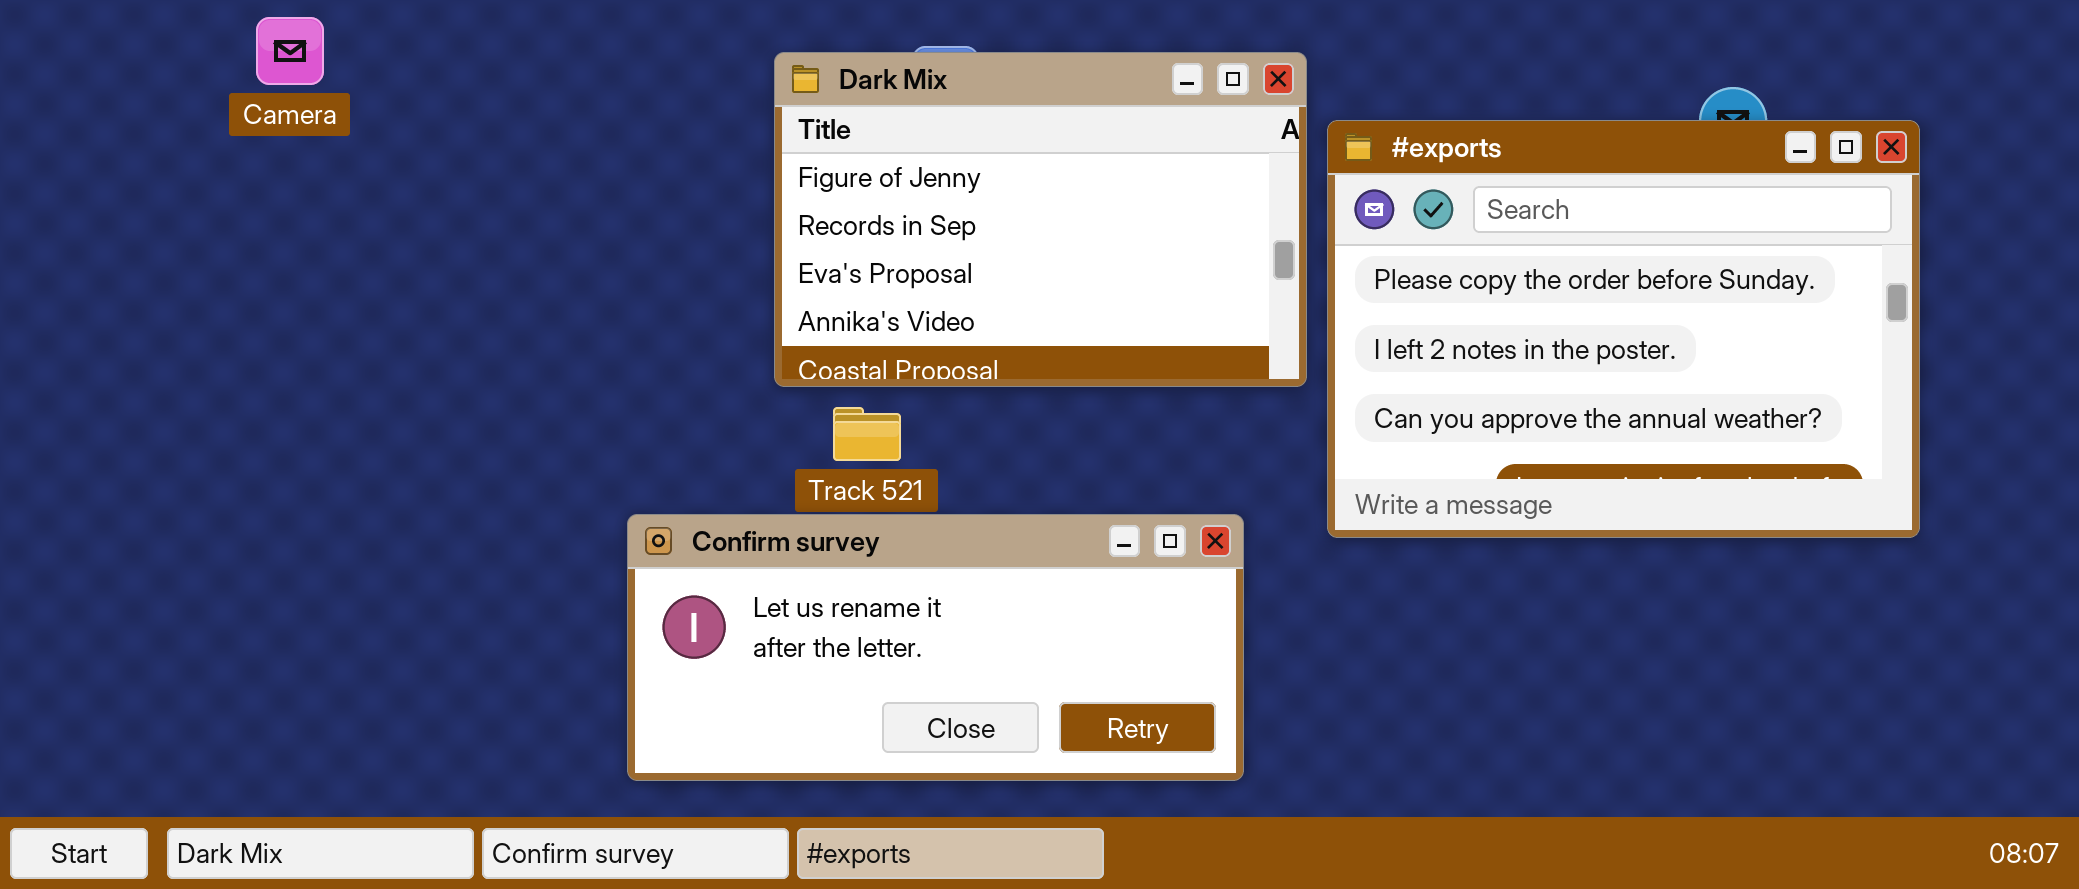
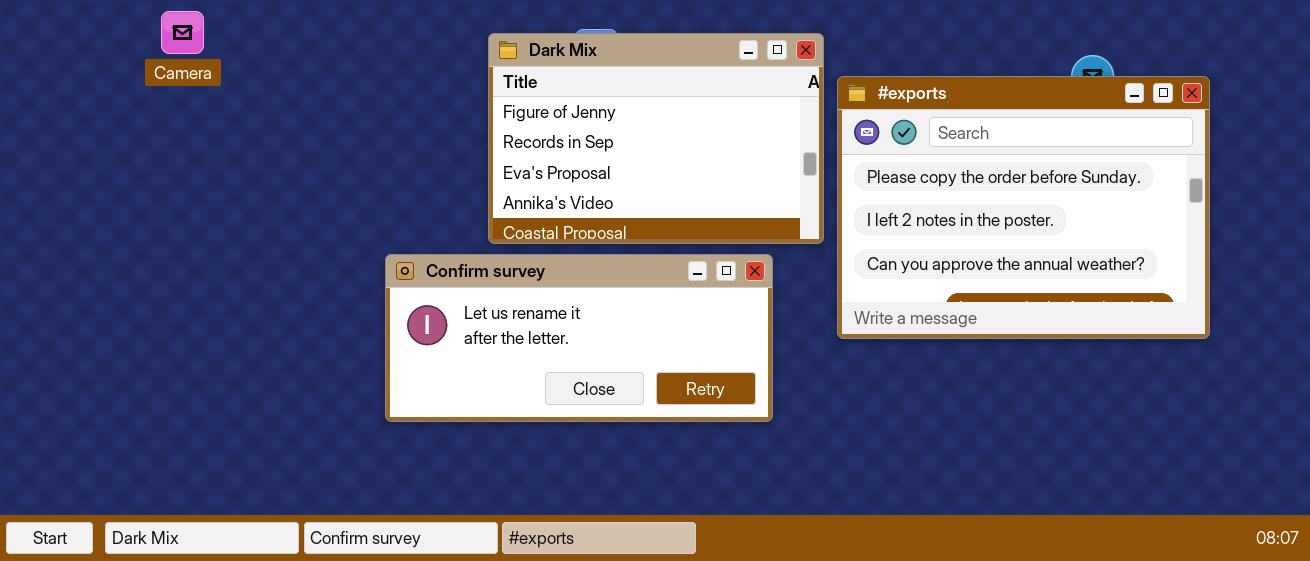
Confirm survey: [627,514,1244,781] -> [385,254,773,422], moved

